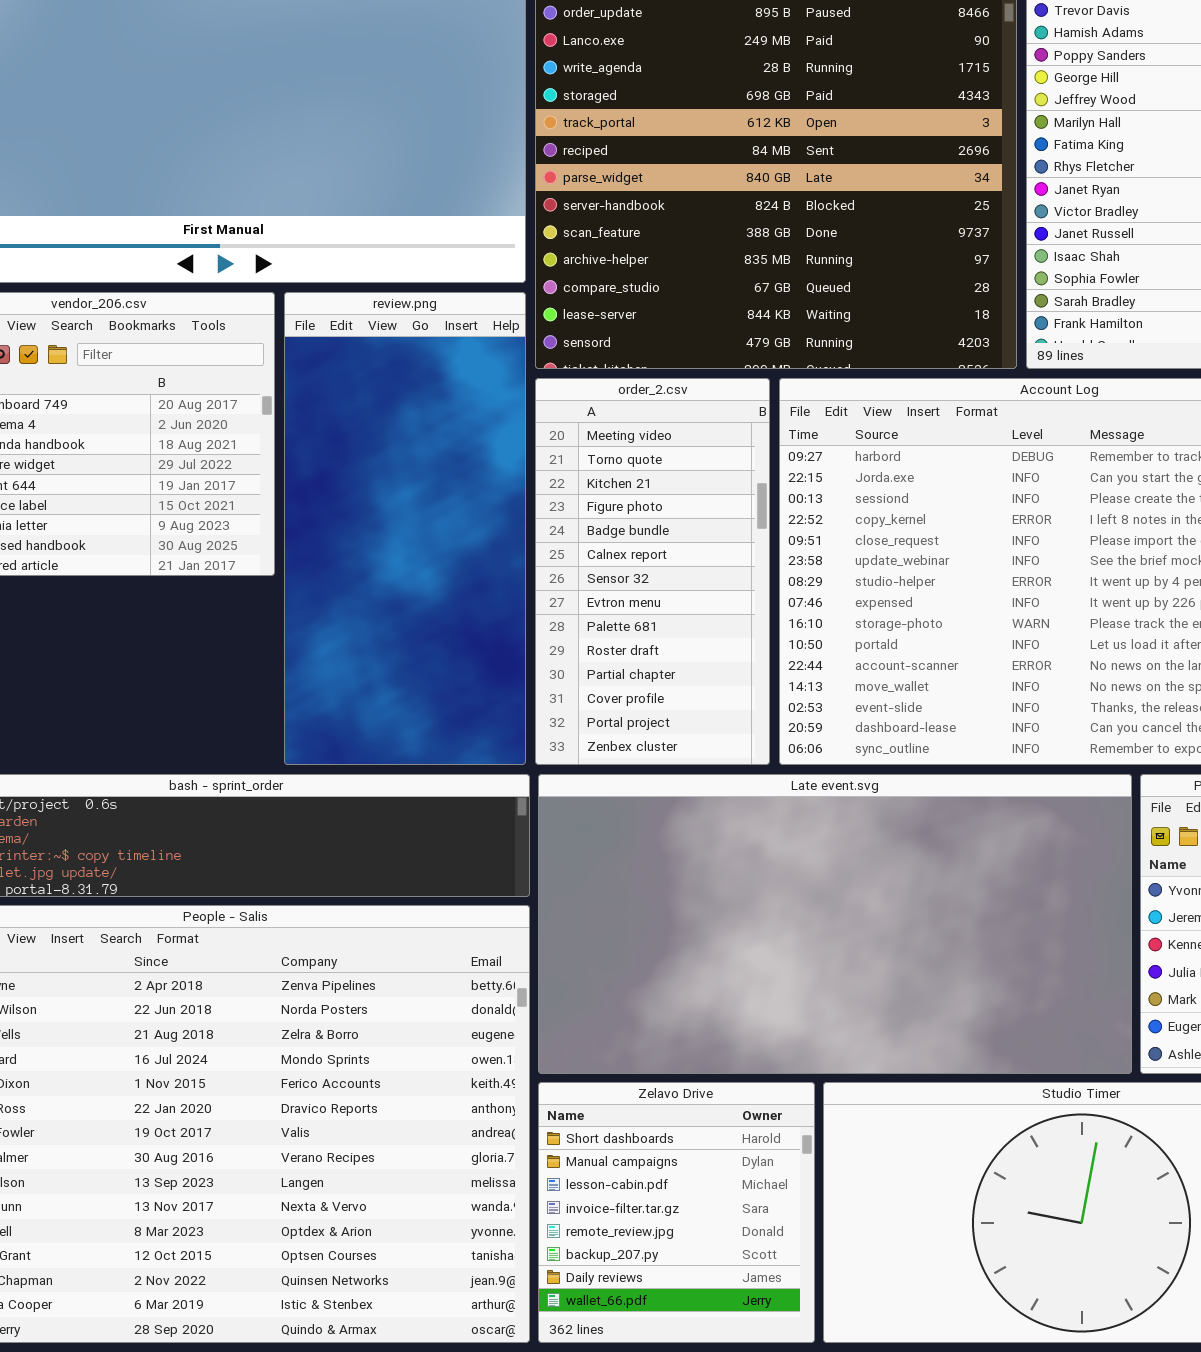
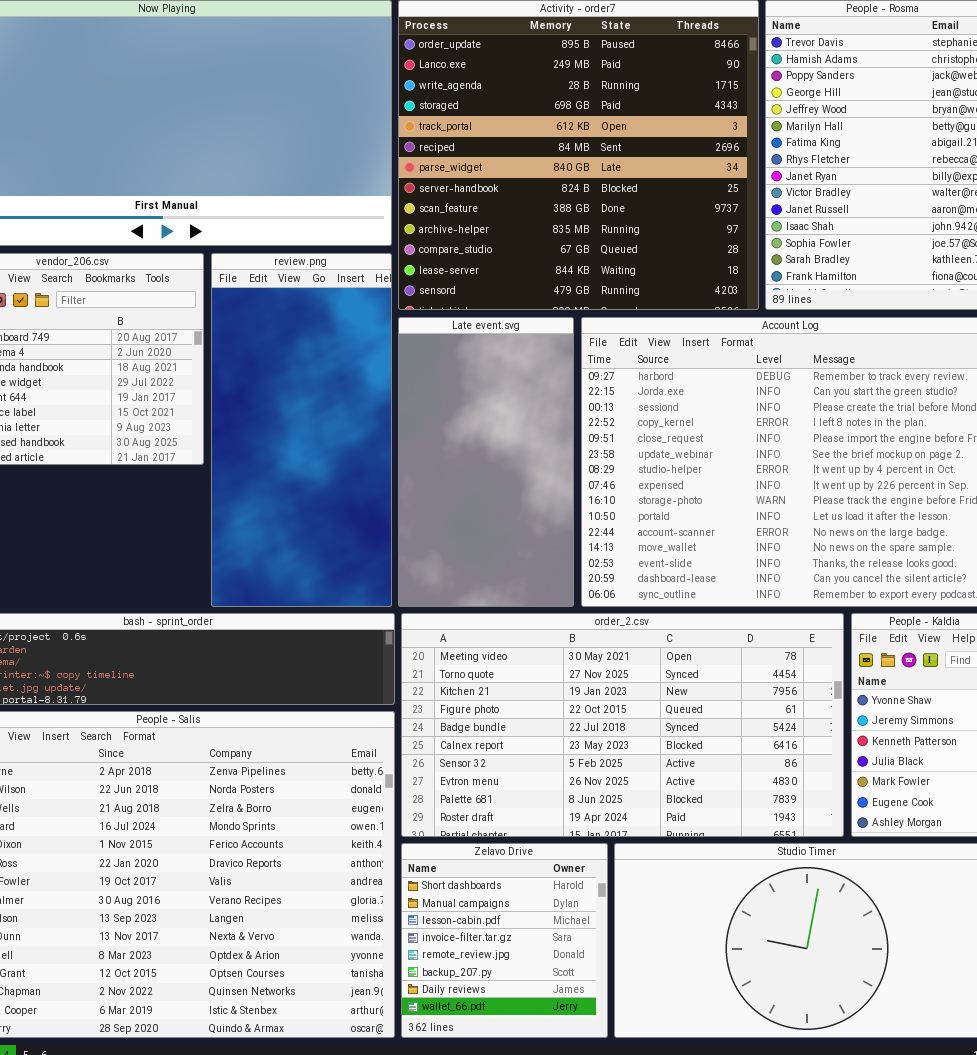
order_2.csv: [535,378,770,765] -> [401,613,844,837], moved, resized
Late event.svg: [538,774,1132,1074] -> [398,317,574,607], moved, resized

